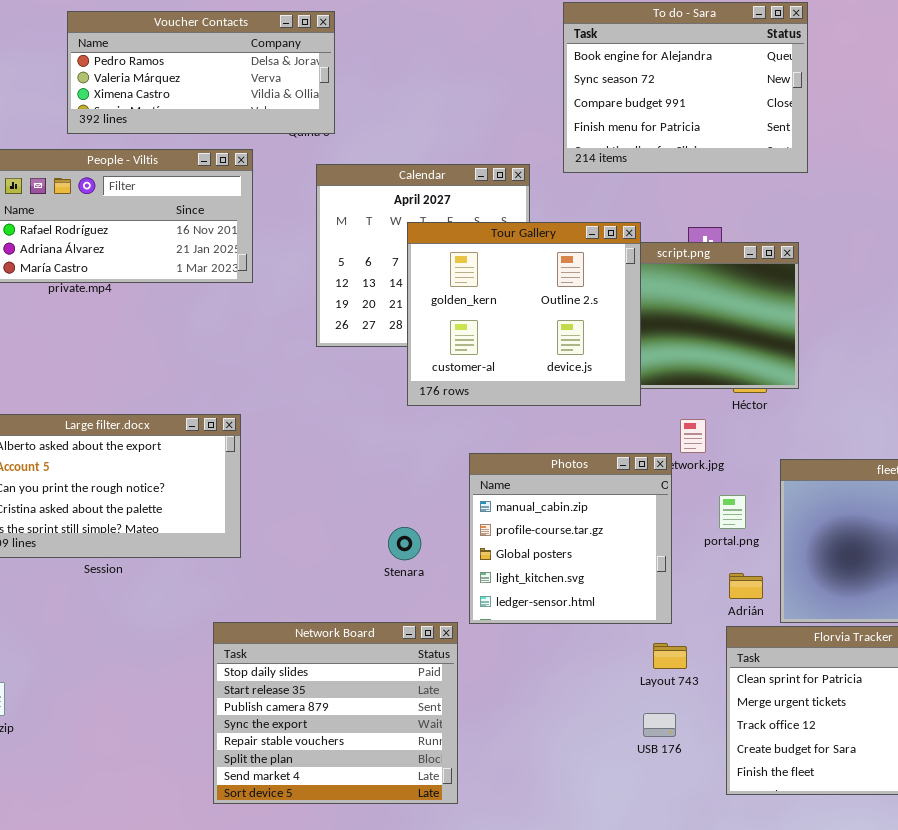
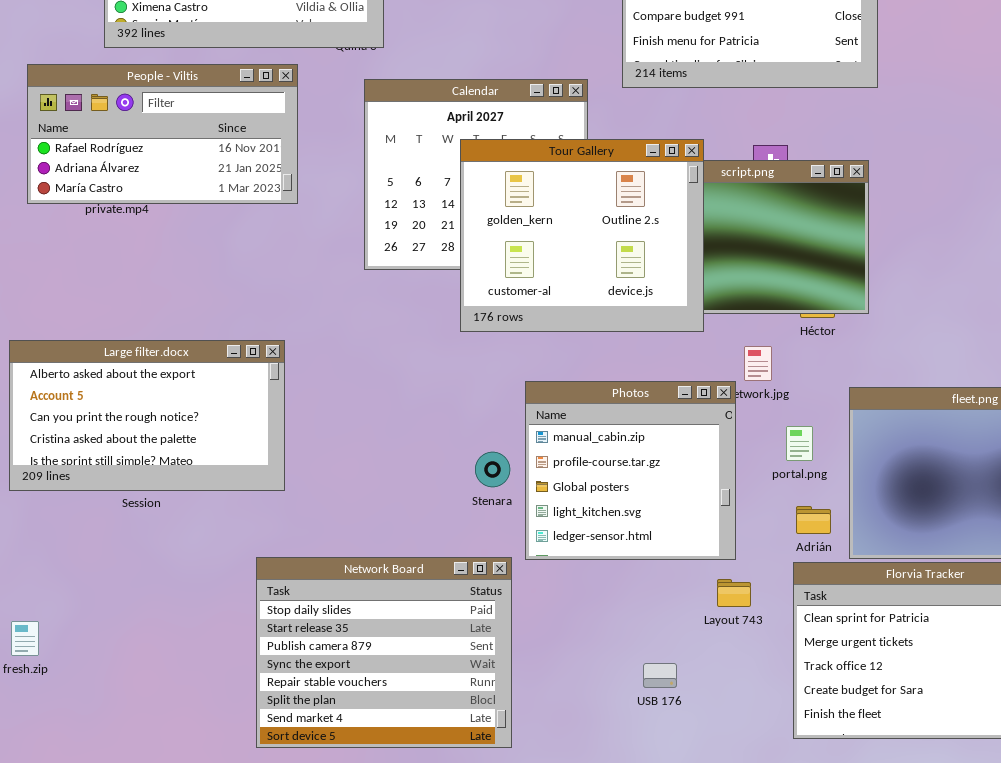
Stenara: [388,527,421,560] -> [475,452,510,487], moved
USB 176: [643,713,676,737] -> [643,663,677,688], moved

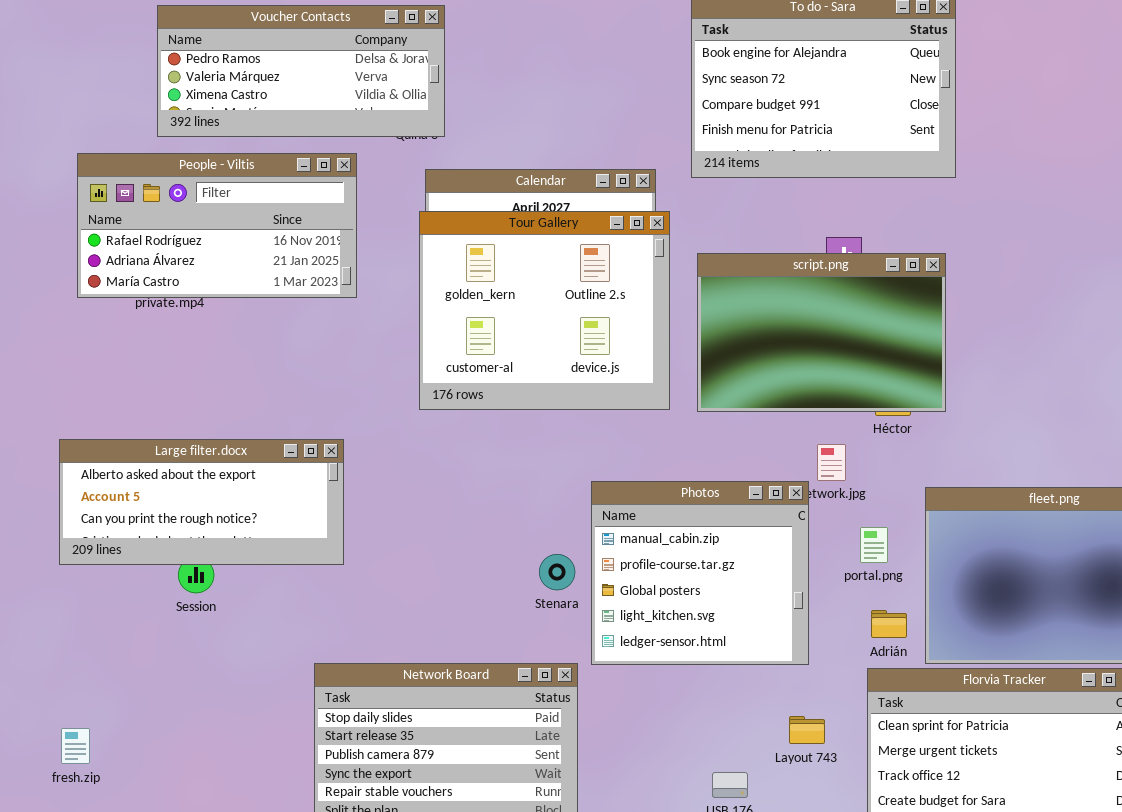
Tour Gallery: [460,139,704,332] -> [419,211,670,410], moved
Large filter.docx: [9,340,285,491] -> [59,439,344,565], resized
Layout 743: [717,579,751,607] -> [789,716,825,744], moved

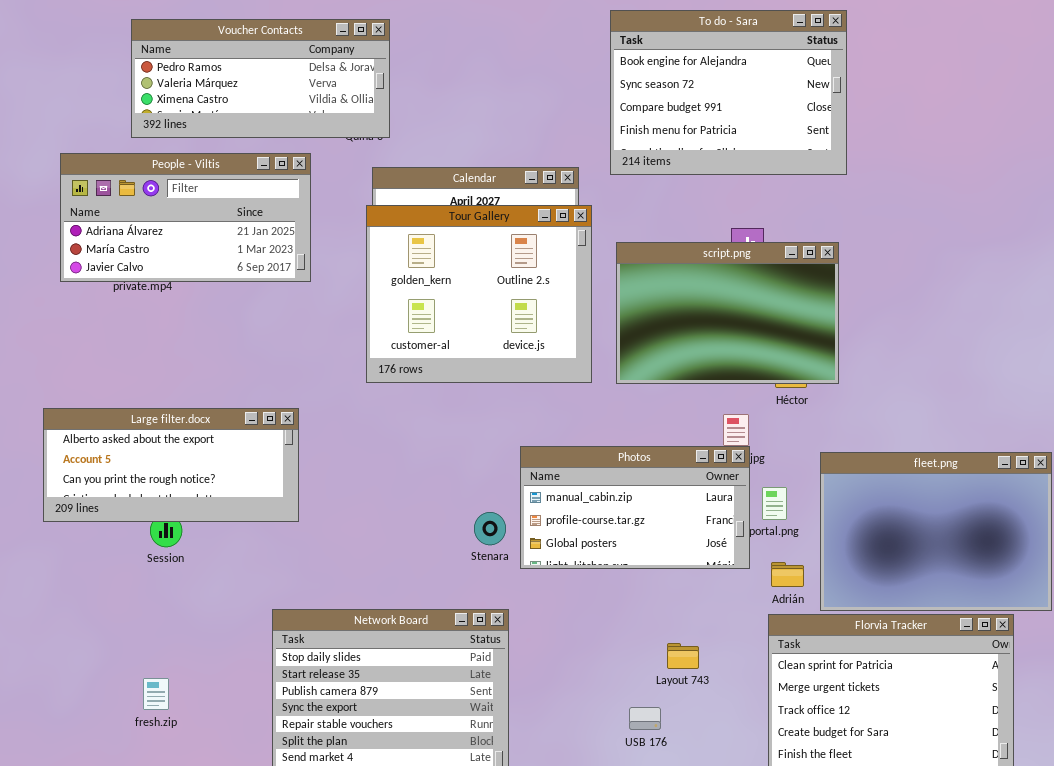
People - Viltis: [77,153,357,298] -> [60,153,311,282], scrolled down 1 row
Photos: [591,481,809,665] -> [520,446,750,569], resized
Layout 743: [789,716,825,744] -> [667,643,699,669], moved
fresh.zip: [61,728,90,764] -> [143,678,169,710], moved

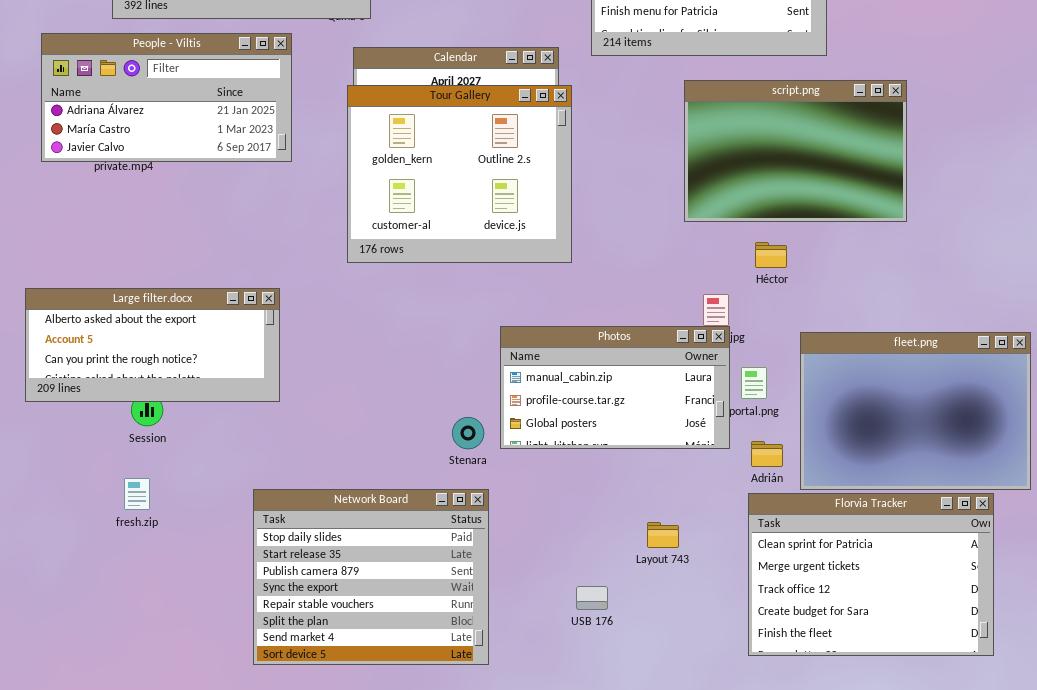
script.png: [616,242,839,384] -> [684,80,907,222], moved
Stenara: [474,512,506,545] -> [452,417,484,449], moved
fresh.zip: [143,678,169,710] -> [124,478,150,510], moved
USB 176: [629,707,661,730] -> [576,586,608,610], moved

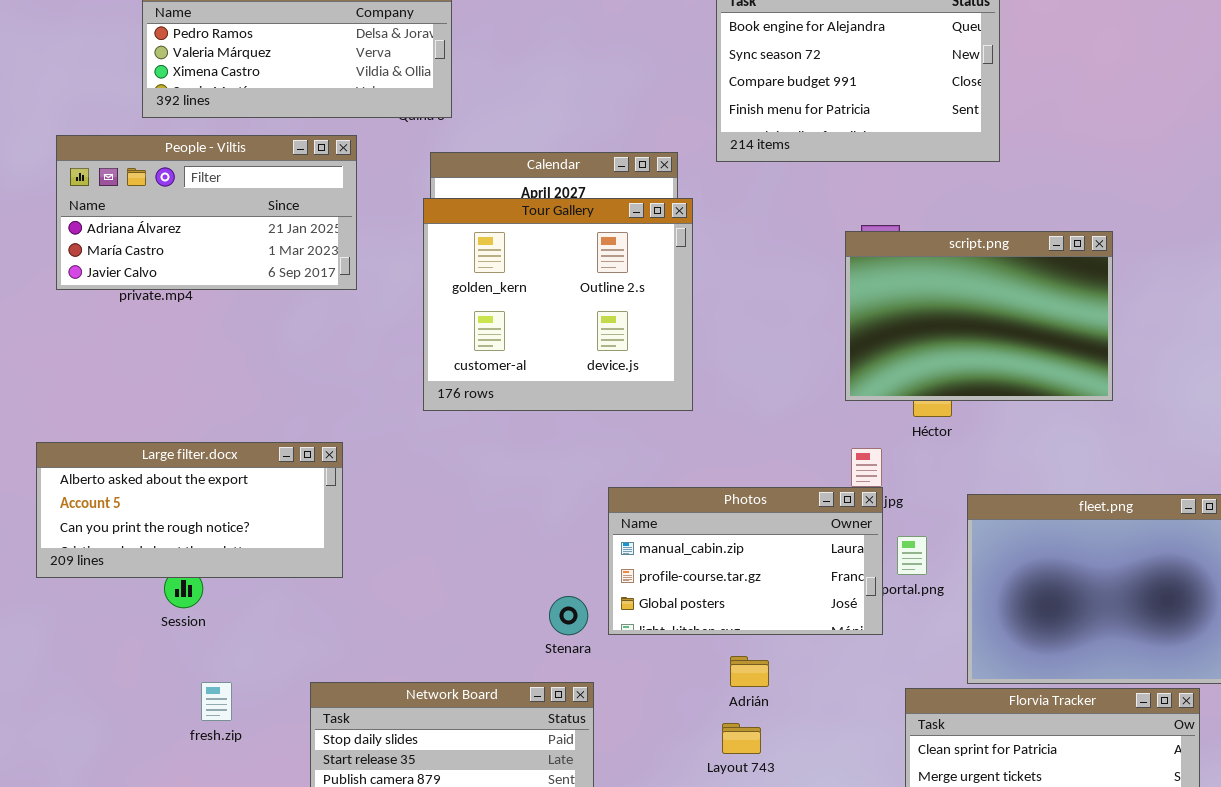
script.png: [684,80,907,222] -> [845,231,1113,401], moved
Adrián: [751,441,783,467] -> [730,656,769,687], moved
fresh.zip: [124,478,150,510] -> [201,682,232,721], moved
Layout 743: [647,522,679,548] -> [722,723,761,754], moved

